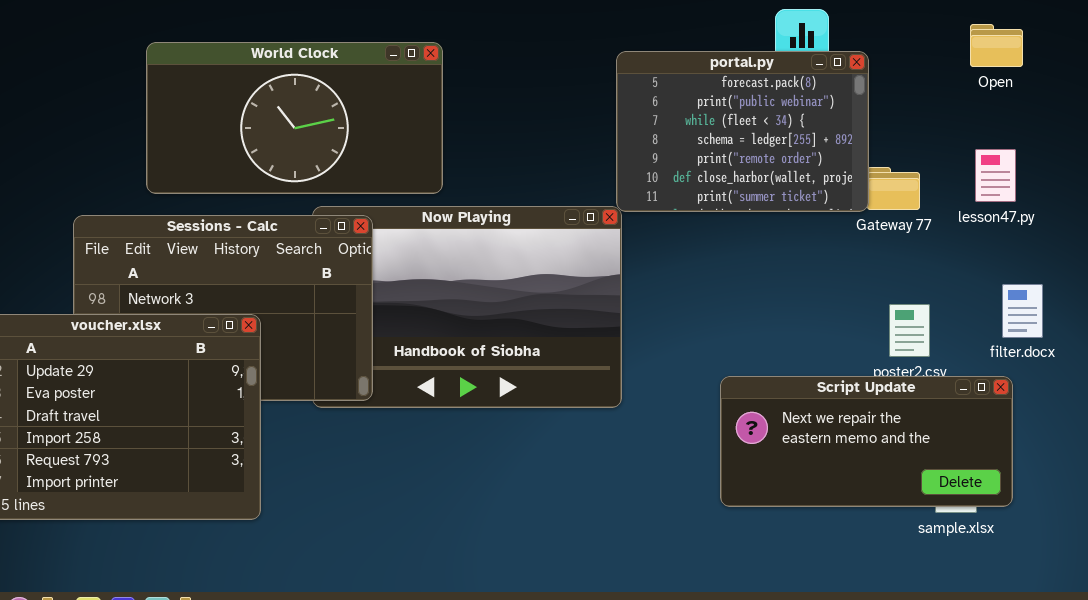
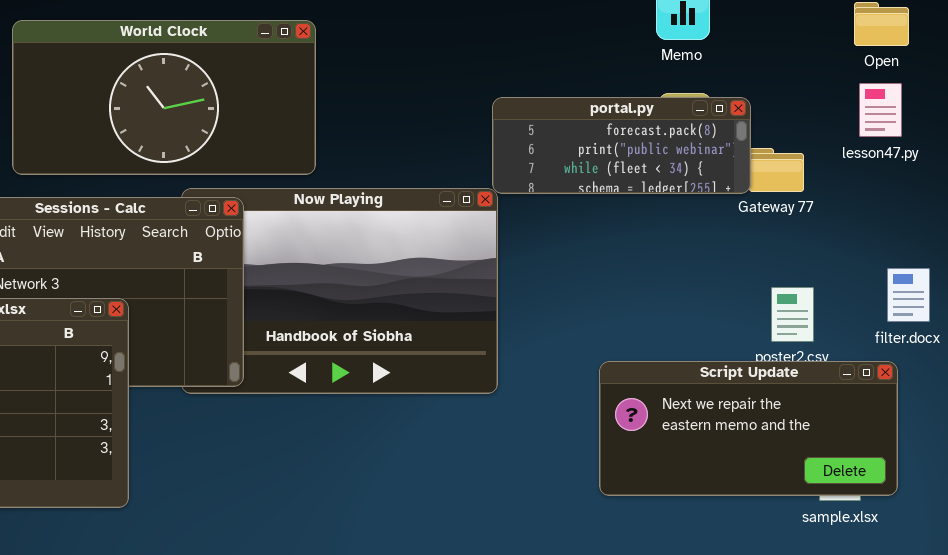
portal.py: [616,51,869,212] -> [492,97,751,194], resized
lesson47.py: [975,149,1016,202] -> [859,83,902,137], moved

